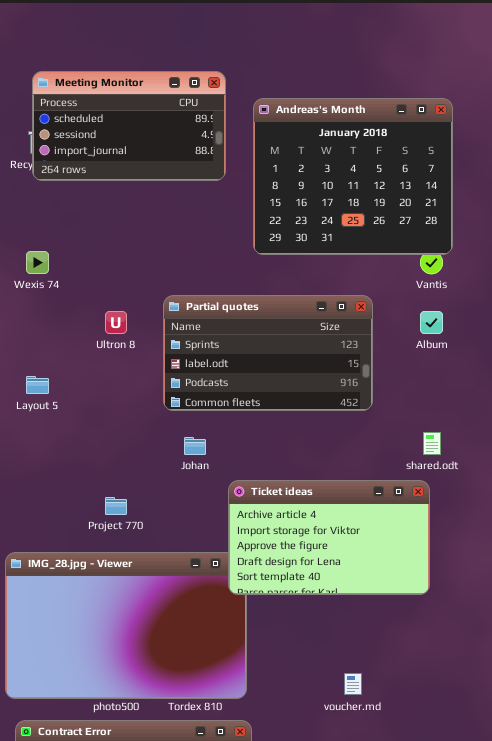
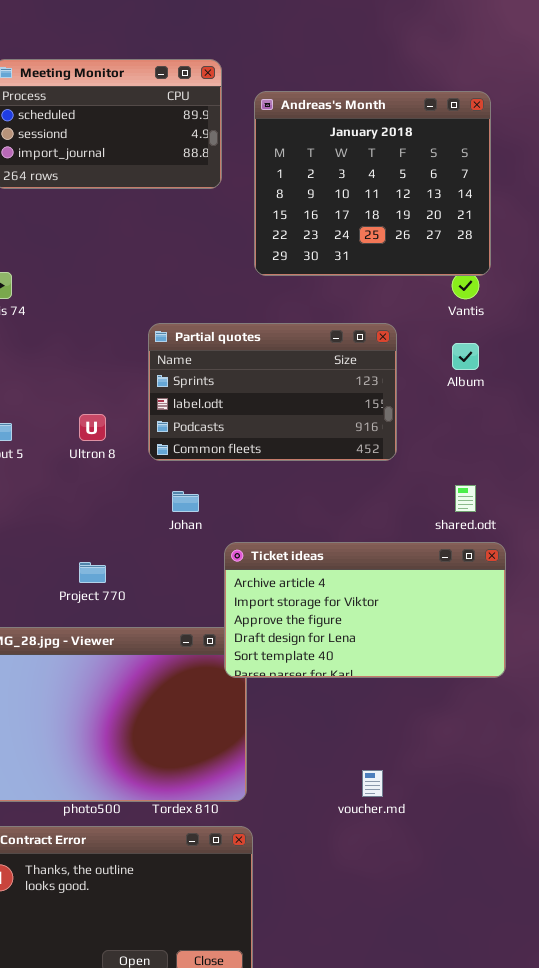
Ultron 8: [105,311,127,334] -> [79,414,106,441], moved
Ticket ideas: [228,480,430,595] -> [224,542,506,678], resized

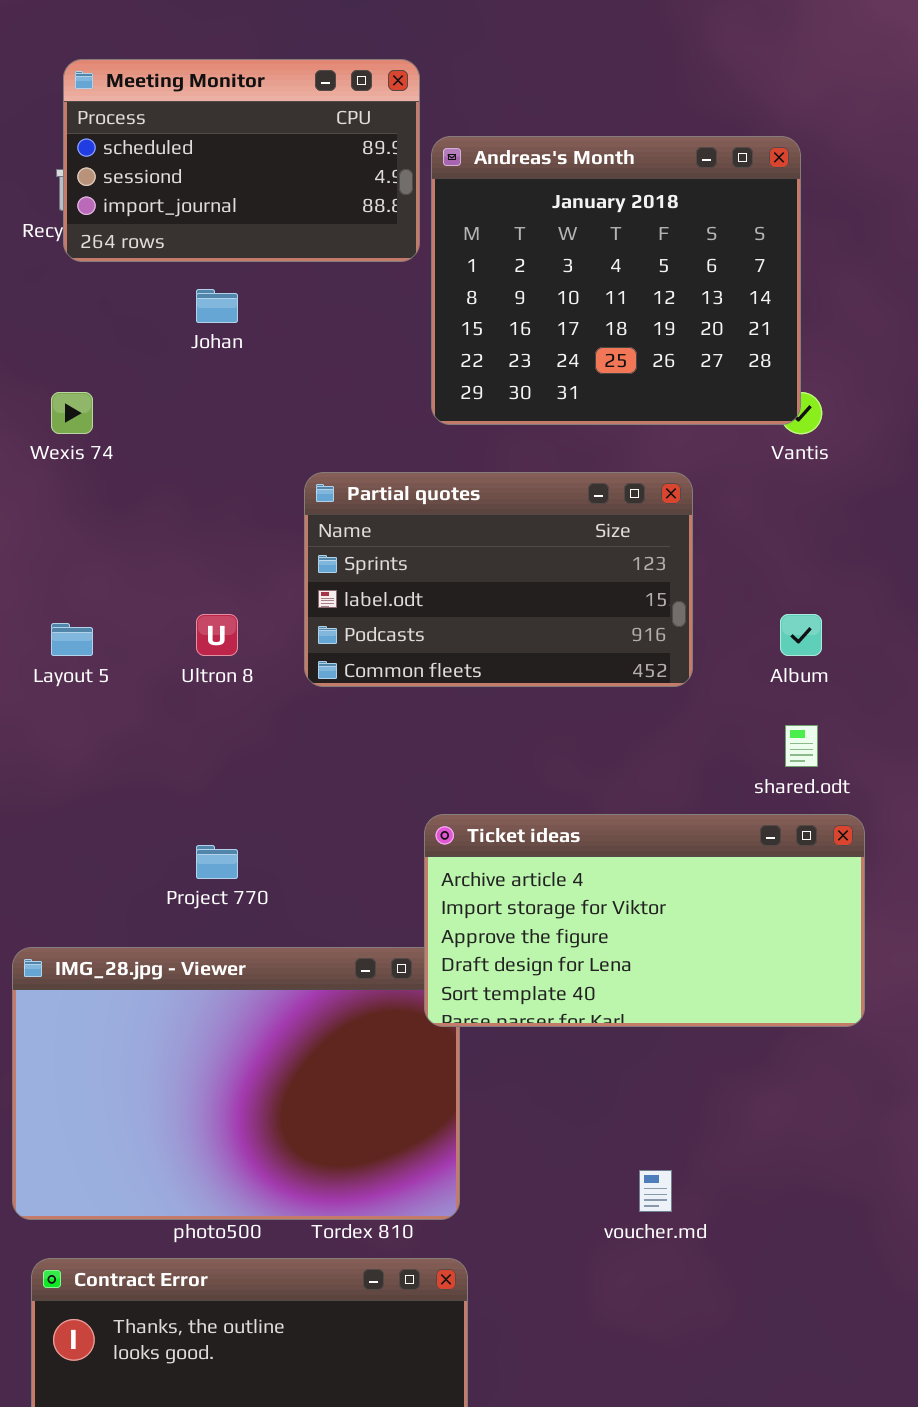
Andreas's Month: [254,91,491,276] -> [431,136,801,425], moved
Album: [452,343,479,370] -> [780,614,822,656], moved
Johan: [172,491,199,512] -> [196,289,238,323], moved

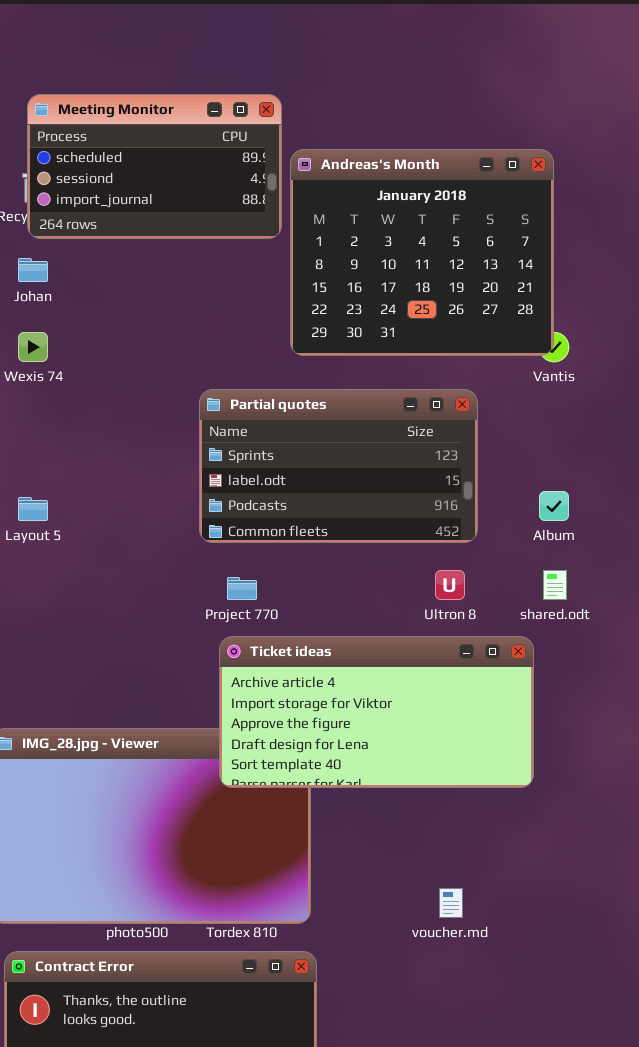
Johan: [196,289,238,323] -> [18,258,48,282], moved
Ultron 8: [196,614,238,656] -> [435,570,465,600], moved
Ticket ideas: [424,814,865,1027] -> [219,636,534,788], moved
Project 770: [196,845,238,879] -> [227,577,257,600], moved

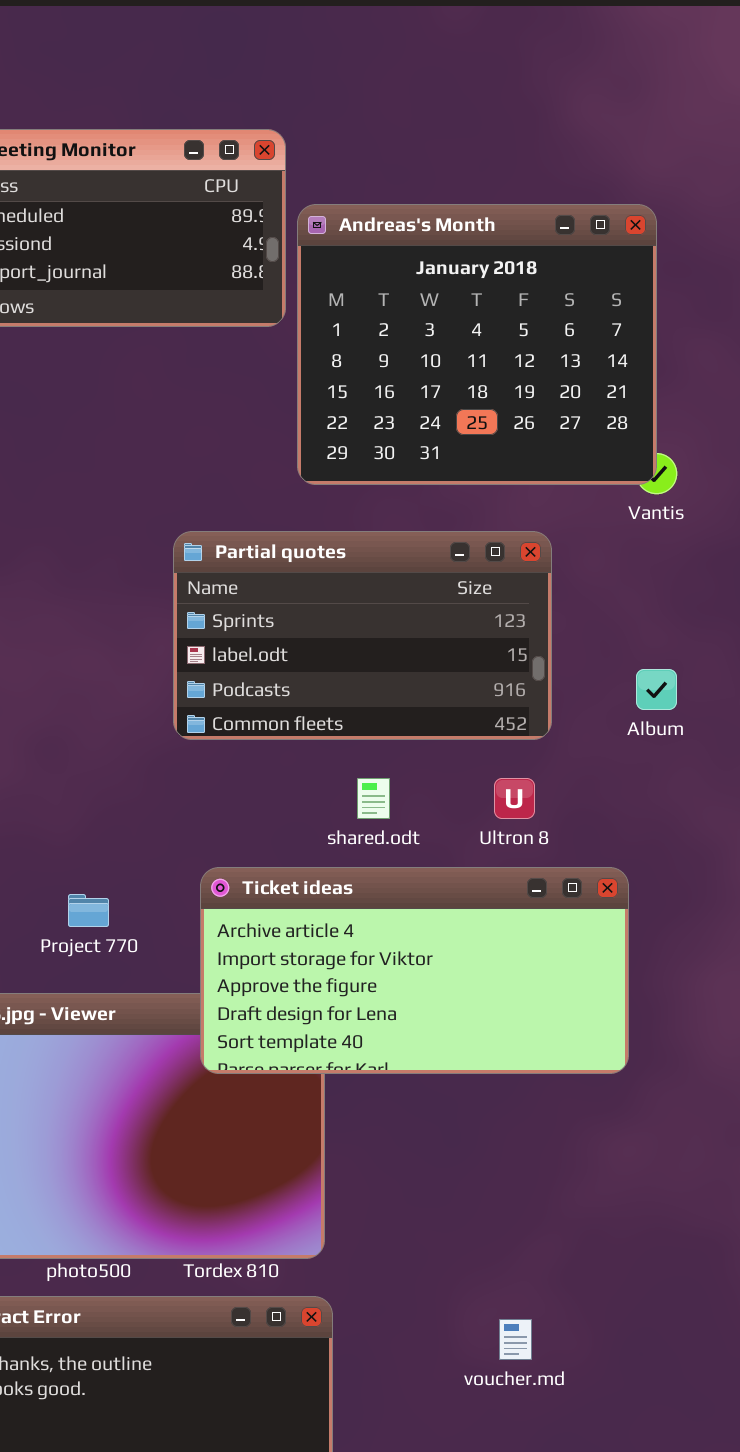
shared.odt: [543,570,567,600] -> [357,778,390,819], moved
Project 770: [227,577,257,600] -> [68,894,109,927], moved
voucher.md: [439,888,463,918] -> [499,1319,532,1360], moved

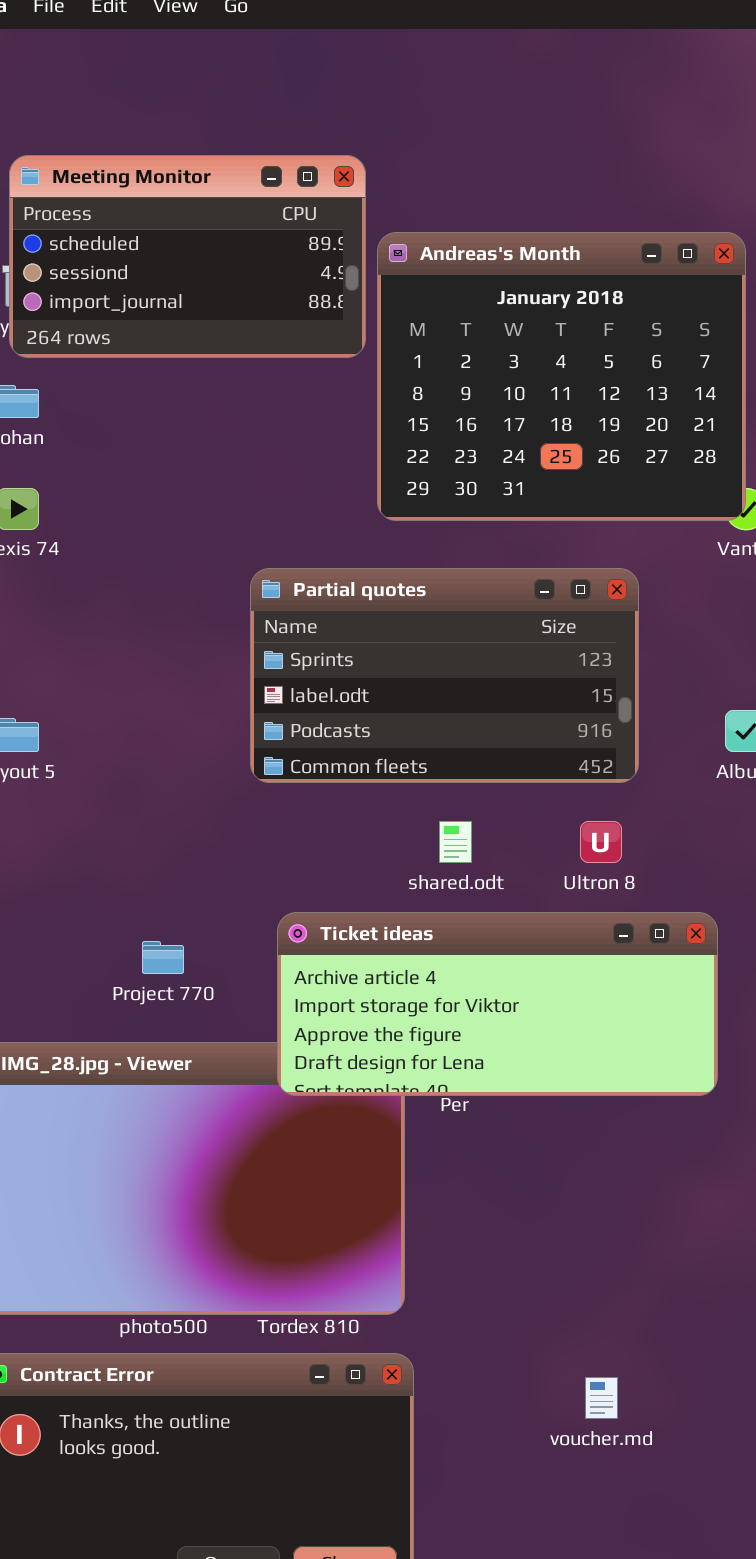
Ticket ideas: [200,867,629,1074] -> [277,912,718,1096], resized

